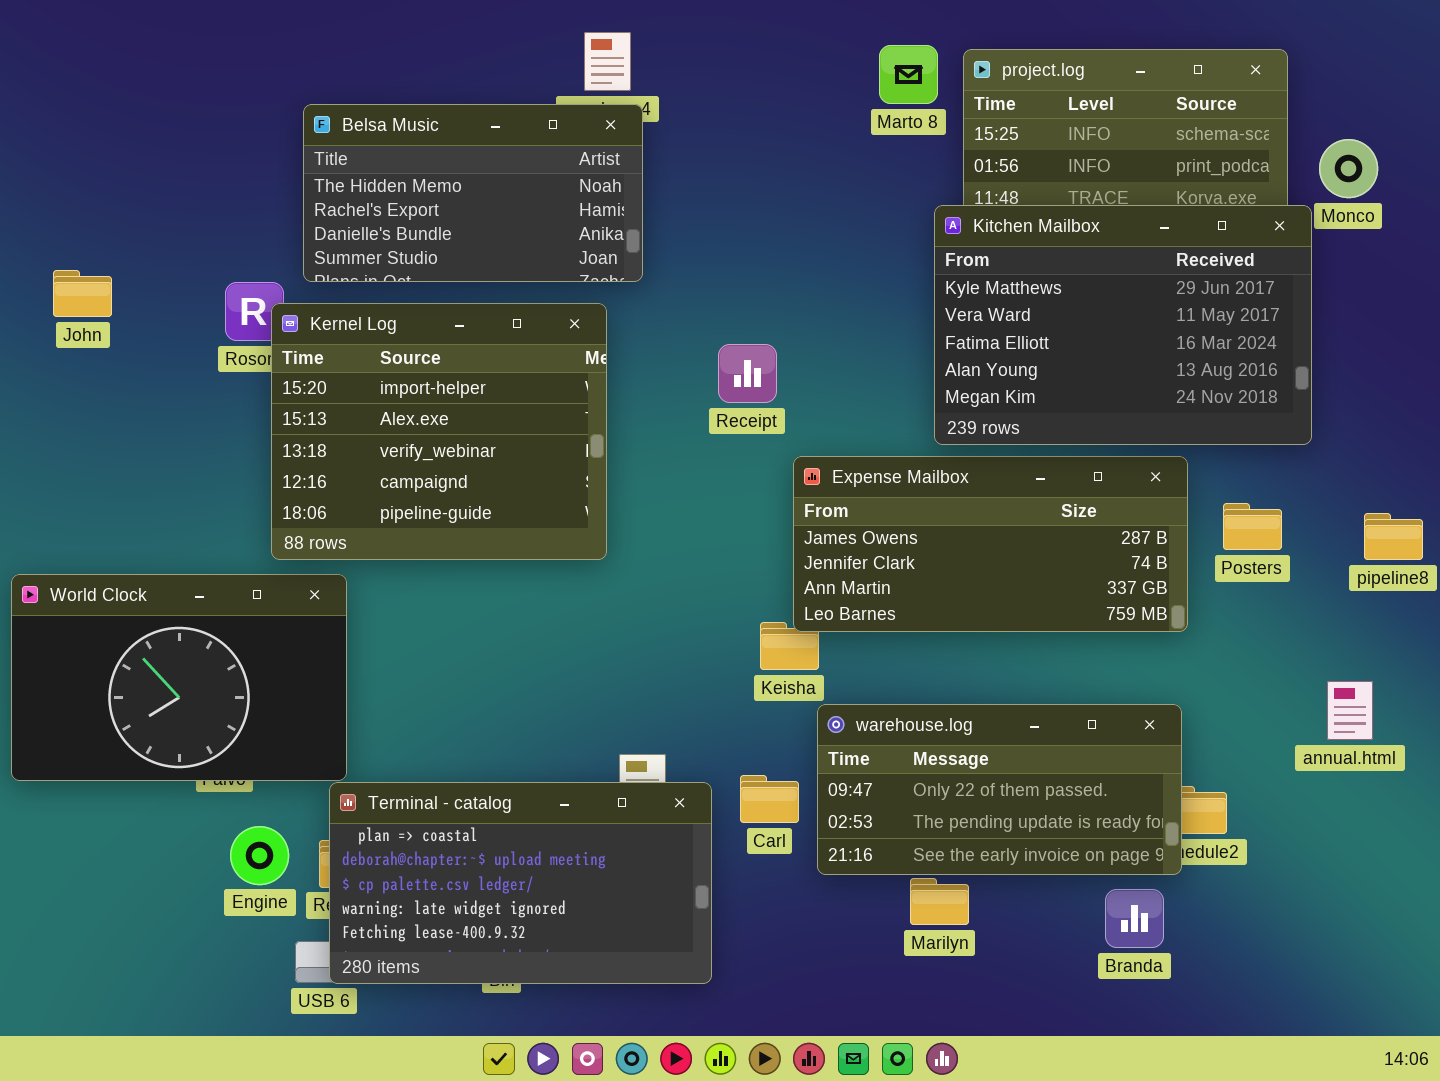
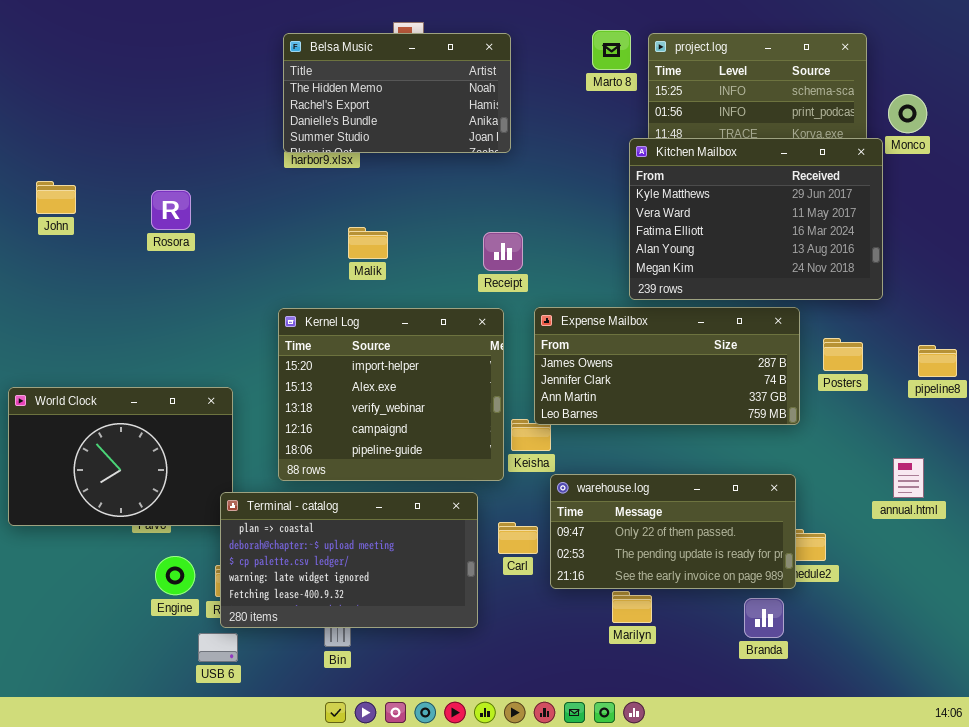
Belsa Music: [303,104,643,282] -> [283,33,511,153], moved
Kernel Log: [271,303,607,560] -> [278,308,504,481], moved
Terminal - catalog: [329,782,712,984] -> [220,492,478,628], moved

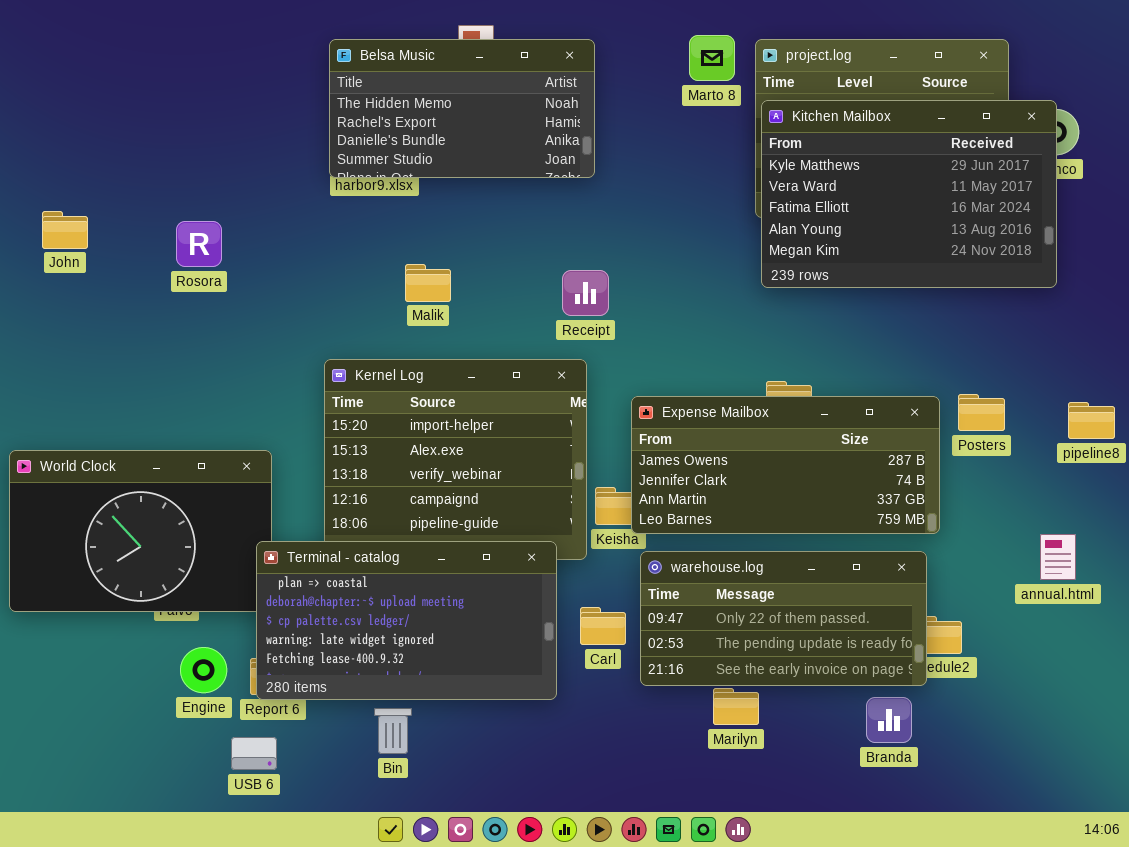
Kitchen Mailbox: [629,138,883,300] -> [761,100,1057,288], moved
Expense Mailbox: [534,307,800,425] -> [631,396,940,534], moved
Terminal - catalog: [220,492,478,628] -> [256,541,557,700], moved

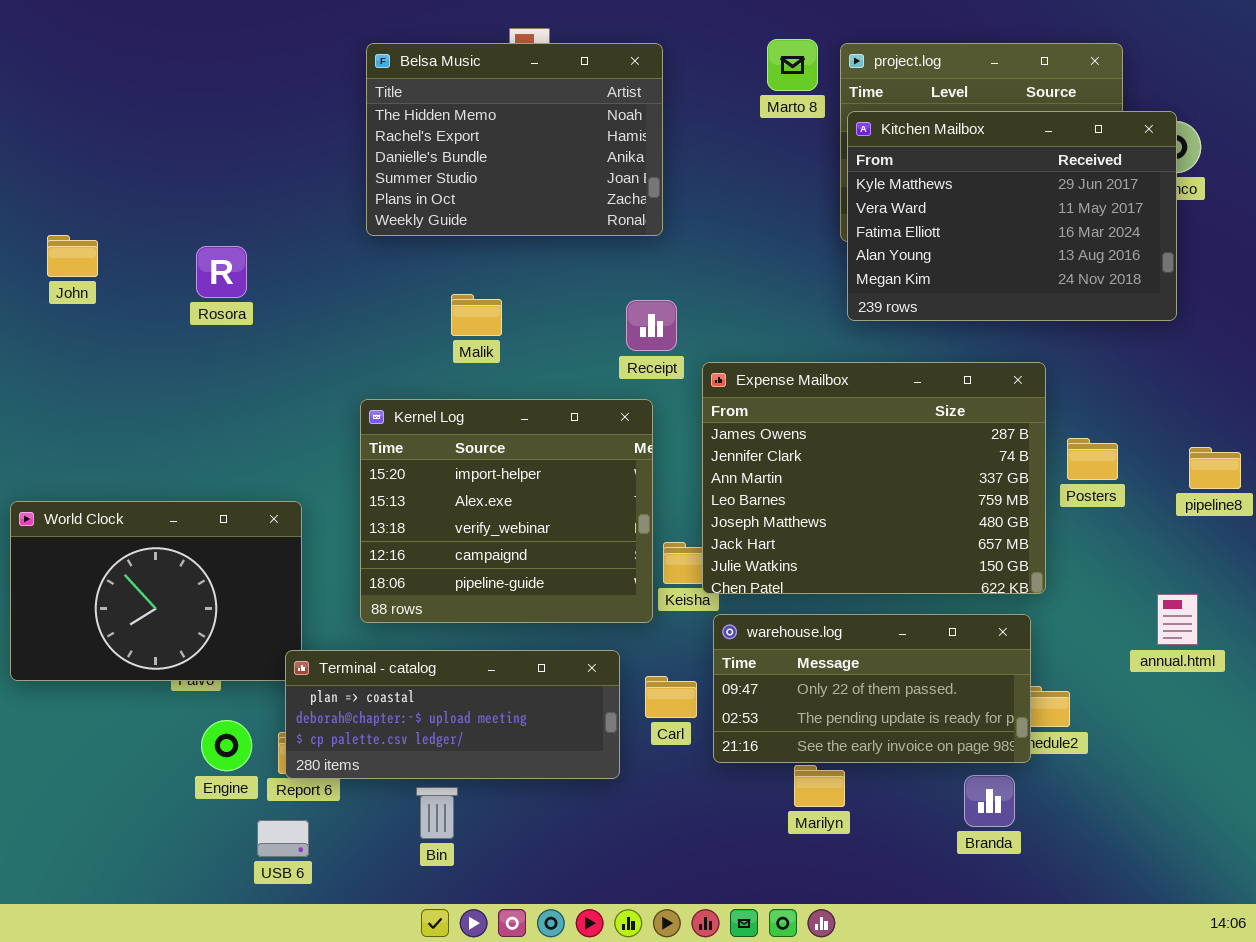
Belsa Music: [329,39,595,178] -> [366,43,663,236], resized
Expense Mailbox: [631,396,940,534] -> [702,362,1046,594], resized
Terminal - catalog: [256,541,557,700] -> [285,650,620,779], resized

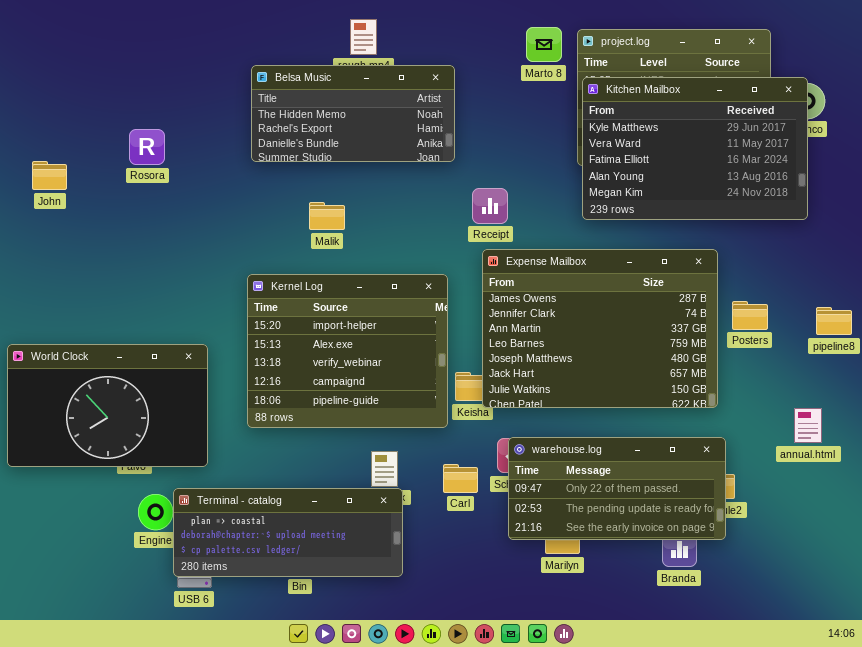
Belsa Music: [366,43,663,236] -> [251,65,455,162], resized
Rosora: [196,246,247,298] -> [129,129,165,165], moved
Receipt: [626,300,677,351] -> [472,188,508,224], moved
warehouse.log: [713,614,1031,763] -> [508,437,726,540], moved
Terminal - catalog: [285,650,620,779] -> [173,488,403,577], moved

